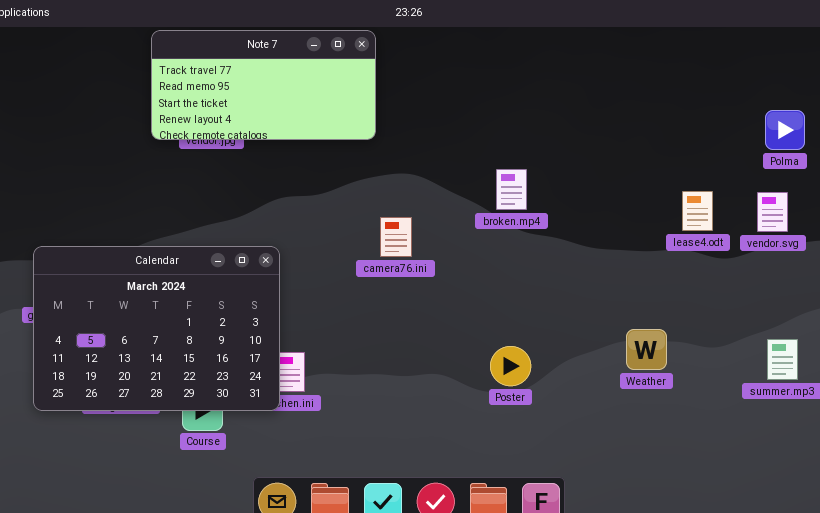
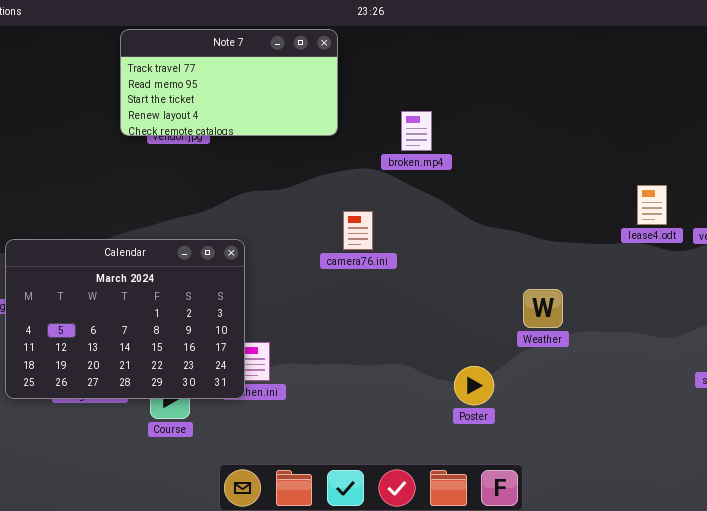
broken.mp4: [496,169,527,210] -> [401,111,432,151], moved
Weather: [626,329,667,370] -> [523,289,563,328], moved
Poster: [490,346,531,386] -> [454,366,494,405], moved

